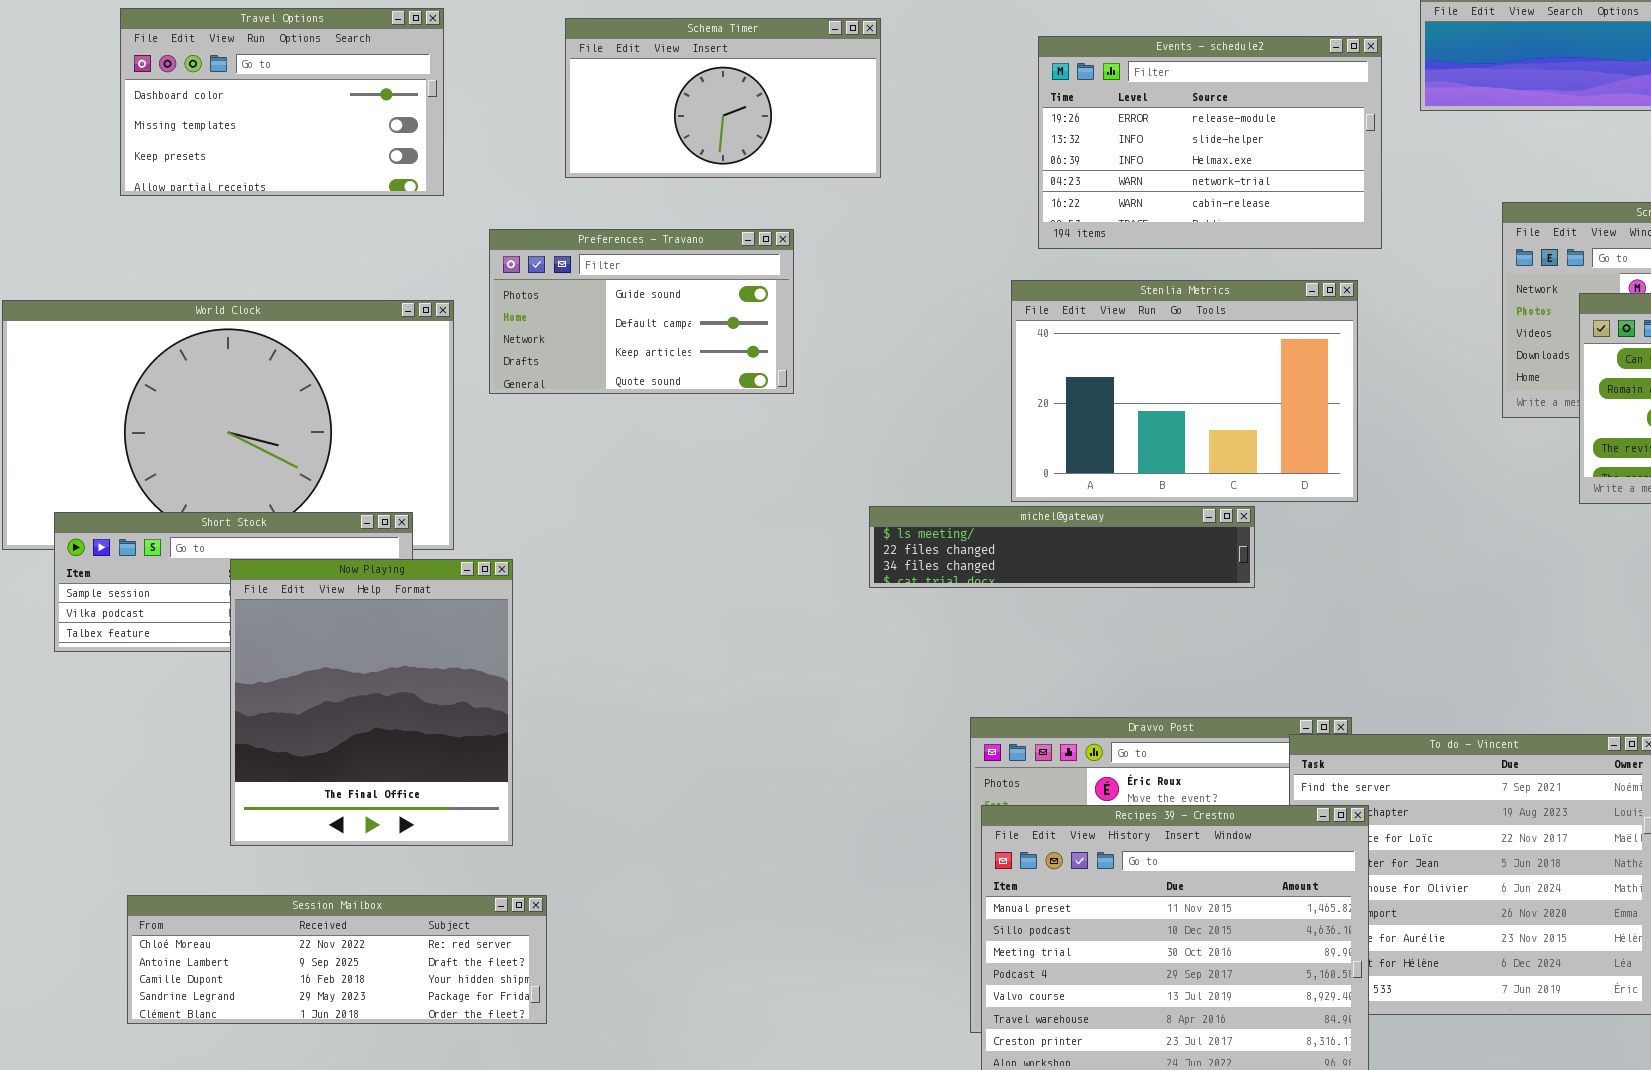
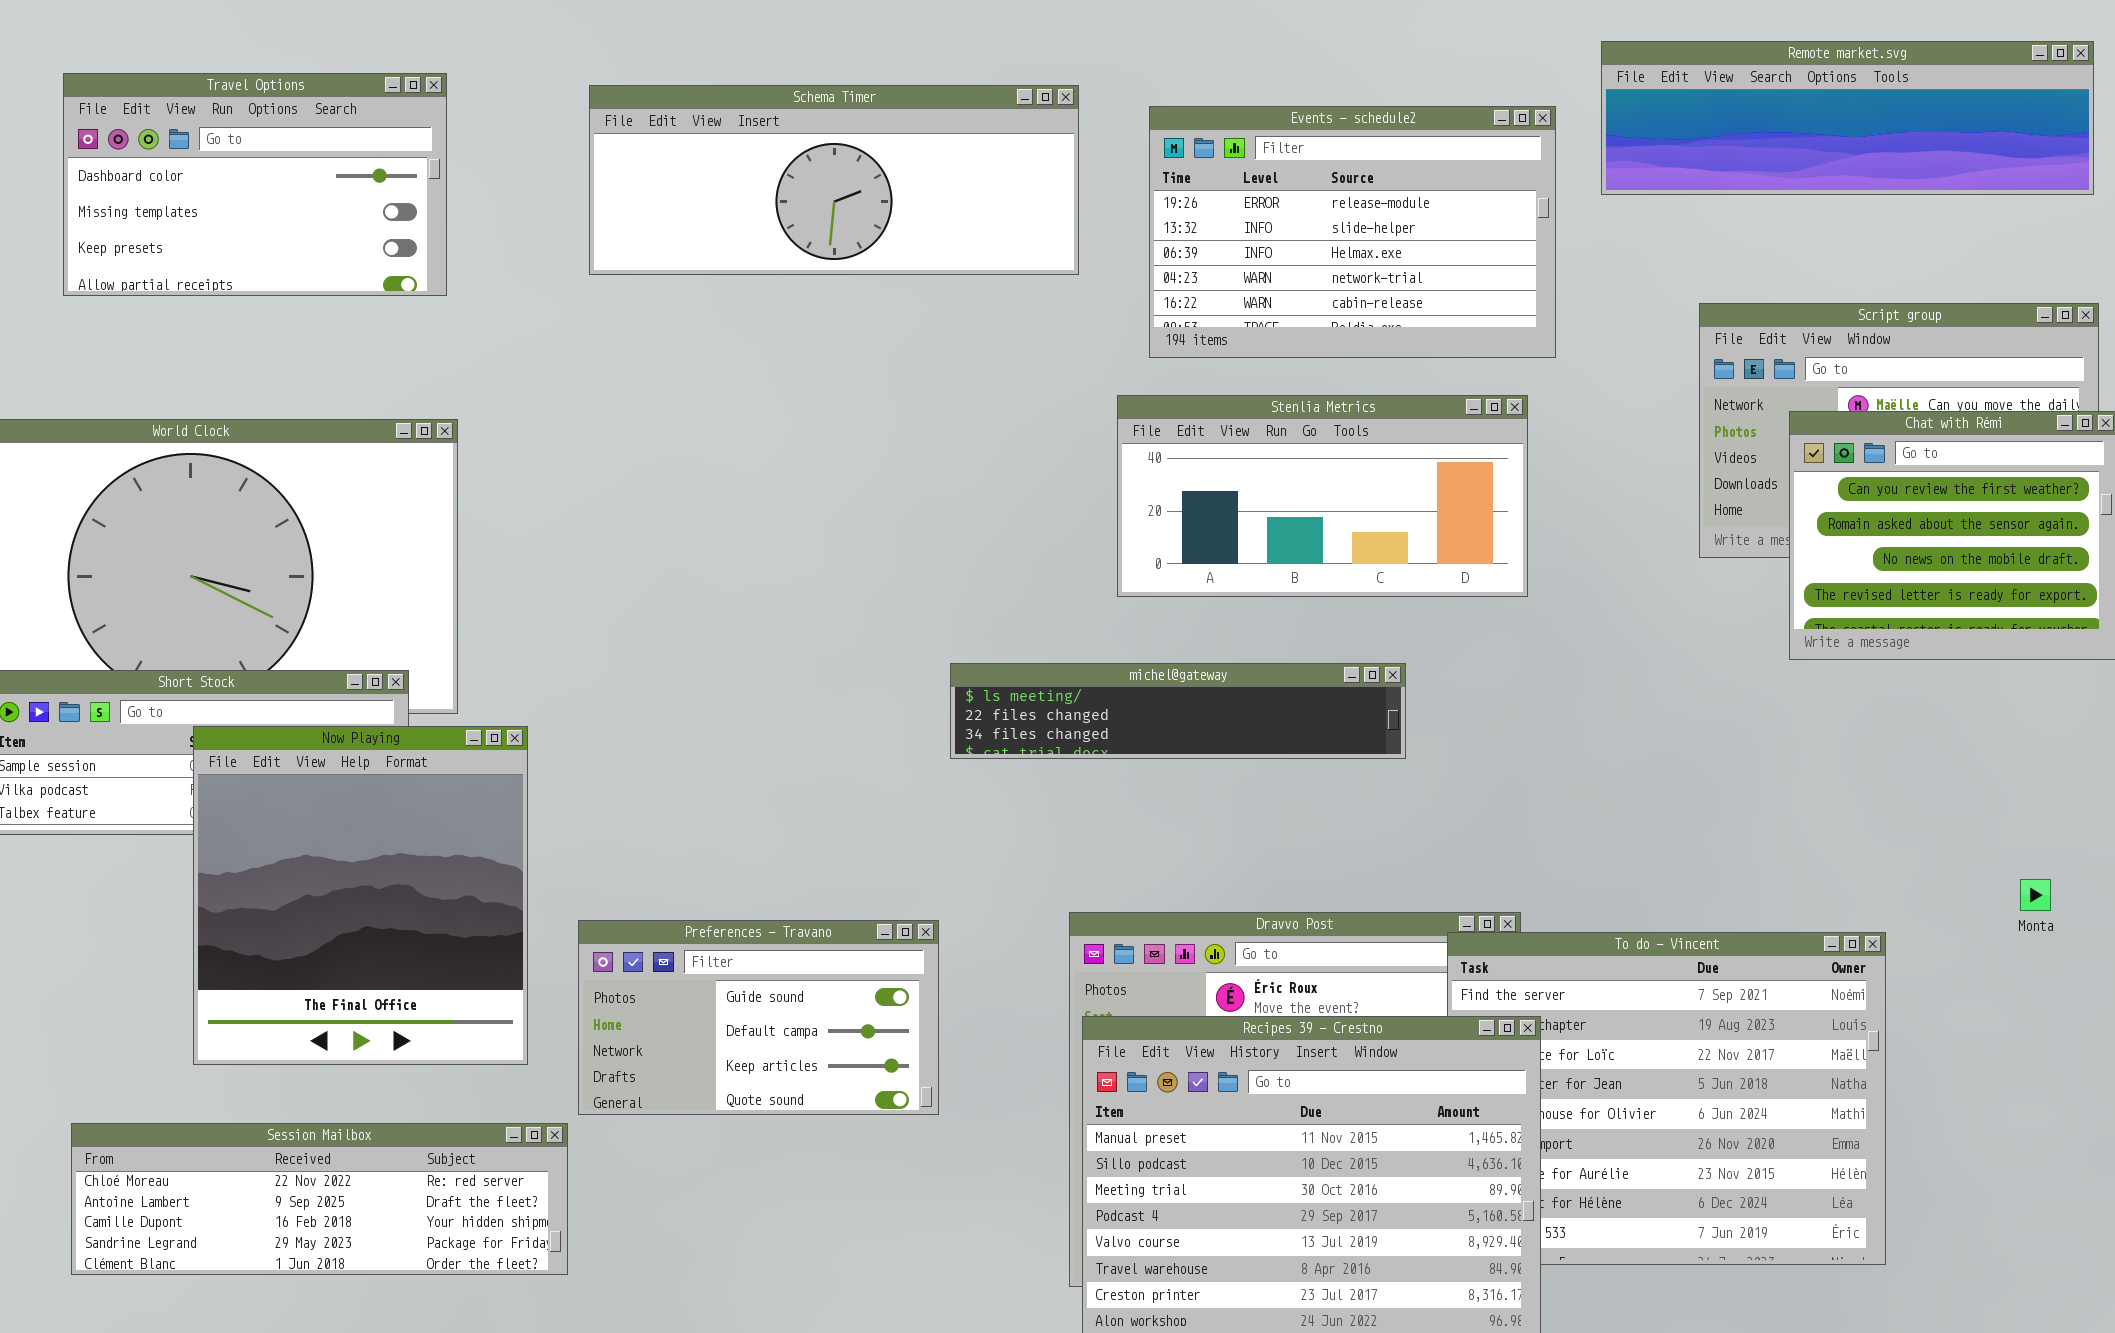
Schema Timer: [565,18,881,178] -> [589,85,1079,275], resized
Preferences - Travano: [489,229,794,394] -> [578,920,939,1115], moved
Stenlia Metrics: [1011,280,1358,502] -> [1117,395,1528,597], resized

